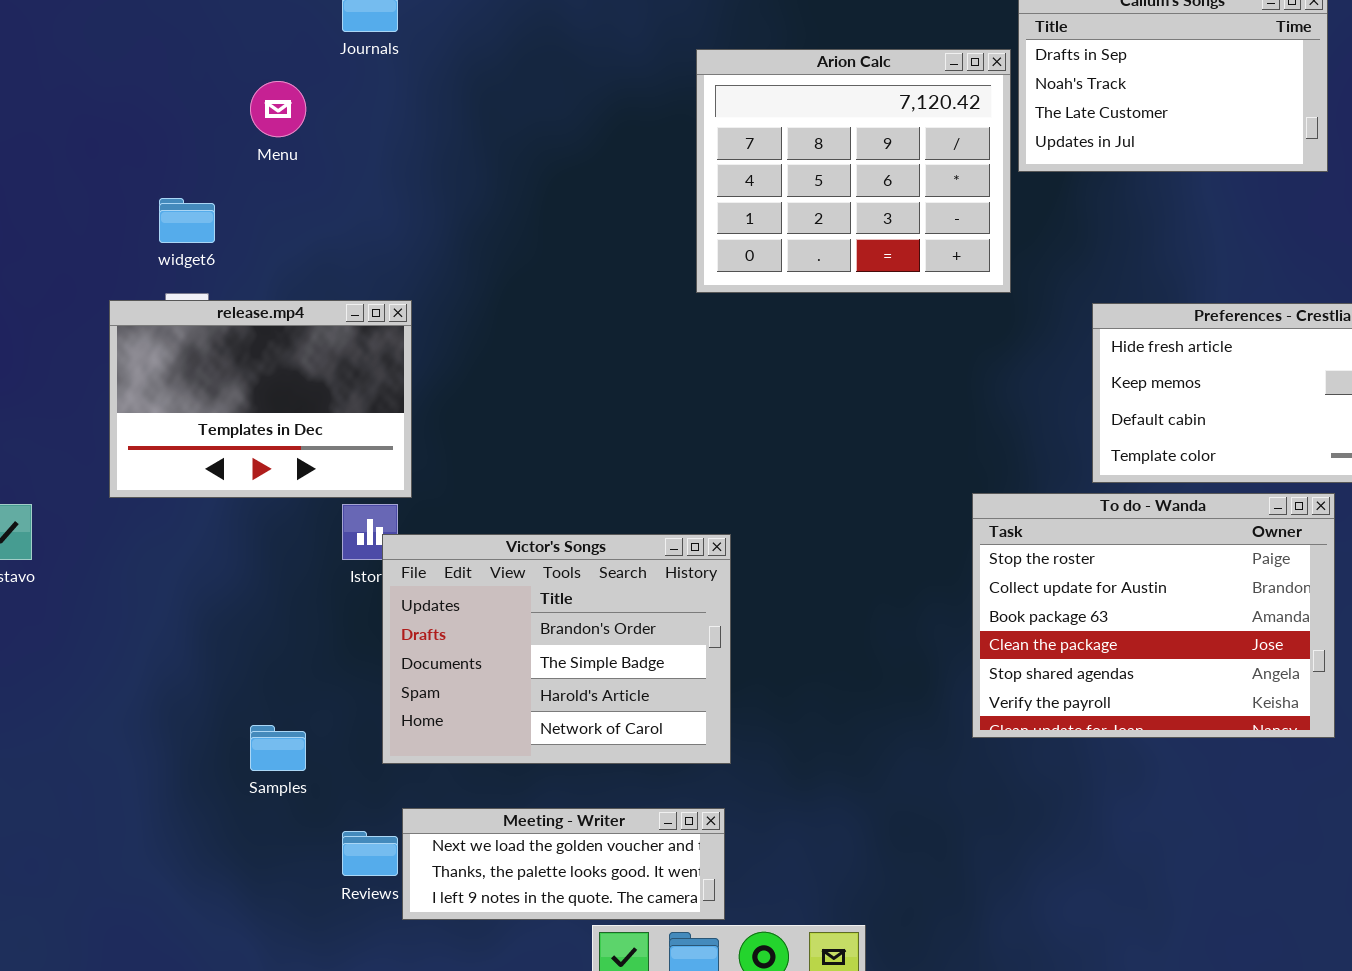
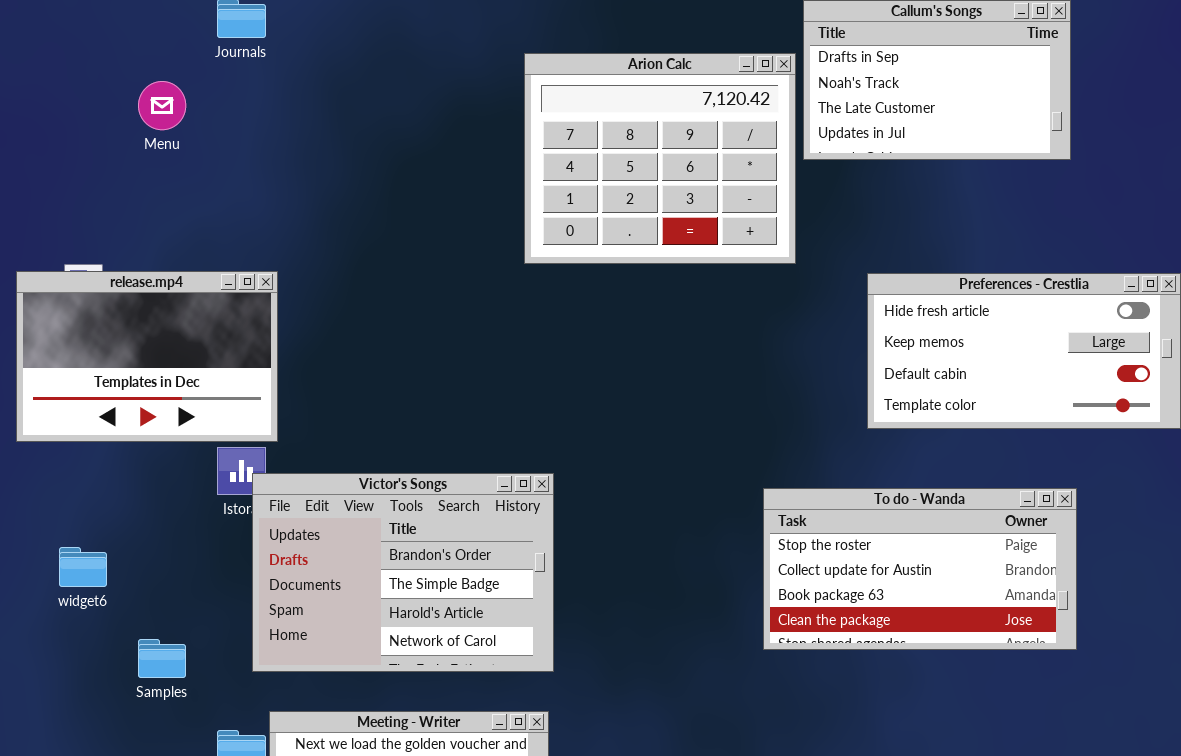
widget6: [159,198,215,243] -> [59,547,107,587], moved
To do - Wanda: [972,493,1335,738] -> [763,488,1077,650], resized

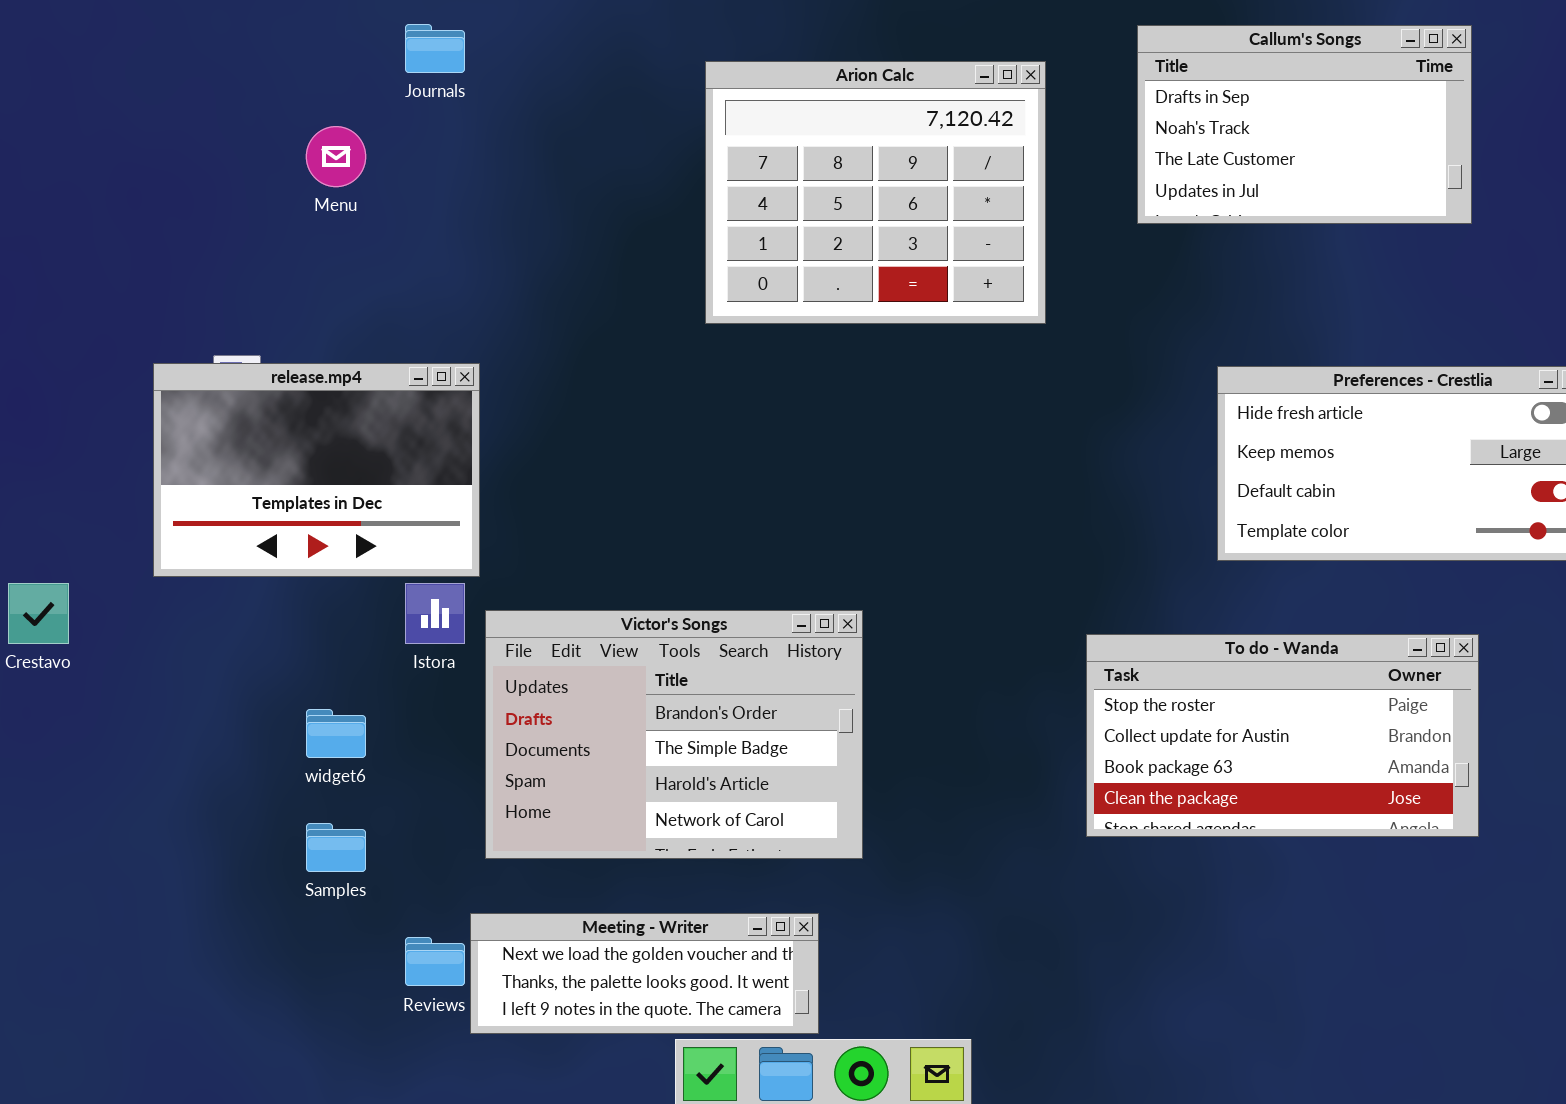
Arion Calc: [524,53,796,264] -> [705,61,1046,324], moved
Victor's Songs: [252,473,554,672] -> [485,610,863,859], moved
widget6: [59,547,107,587] -> [306,709,366,758], moved

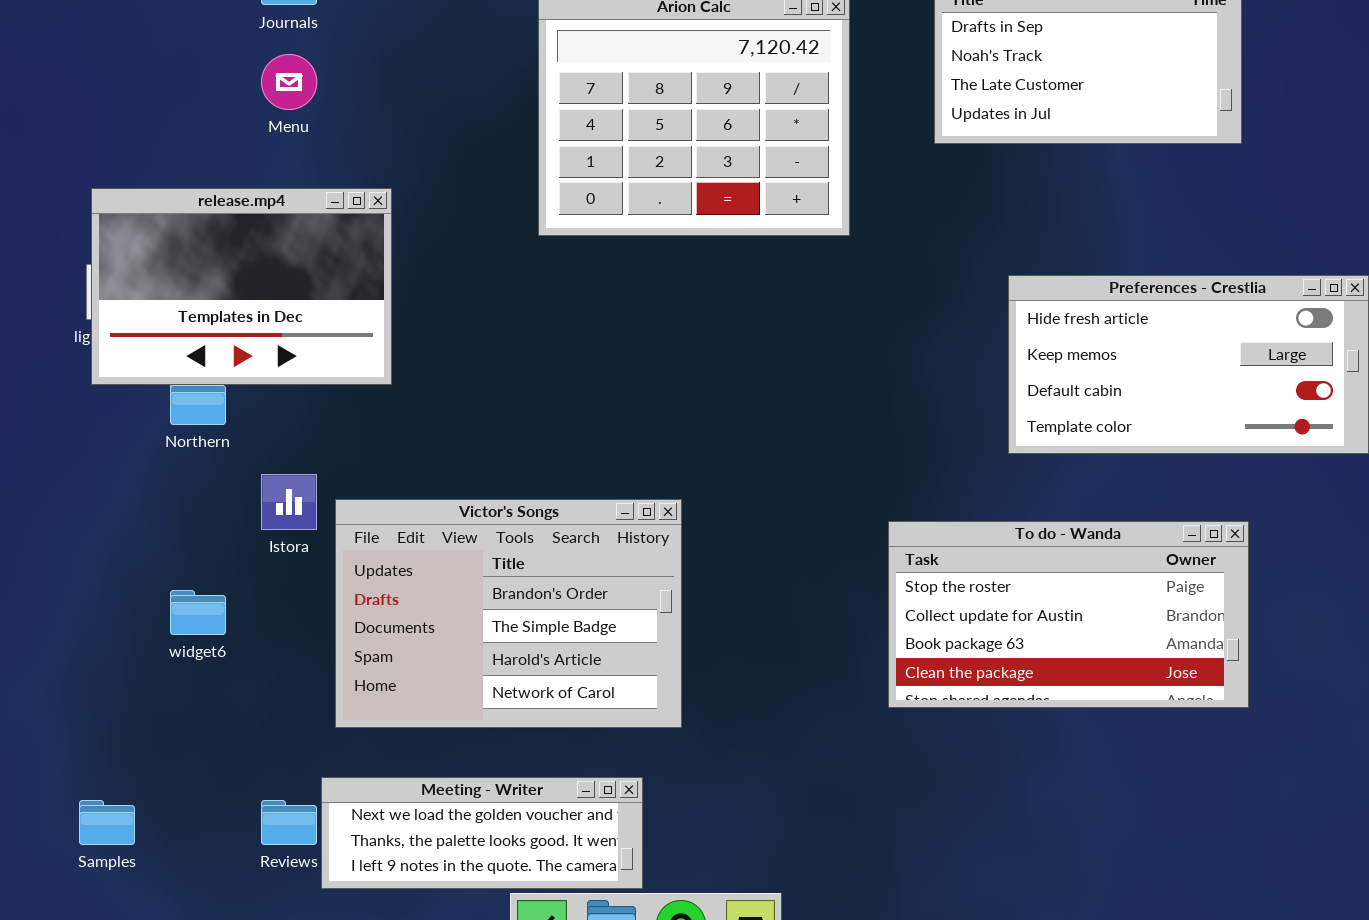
Menu: [306,126,366,187] -> [261,54,317,110], moved
release.mp4: [153,363,480,577] -> [91,188,392,385], moved
Samples: [306,823,366,872] -> [79,800,135,845], moved

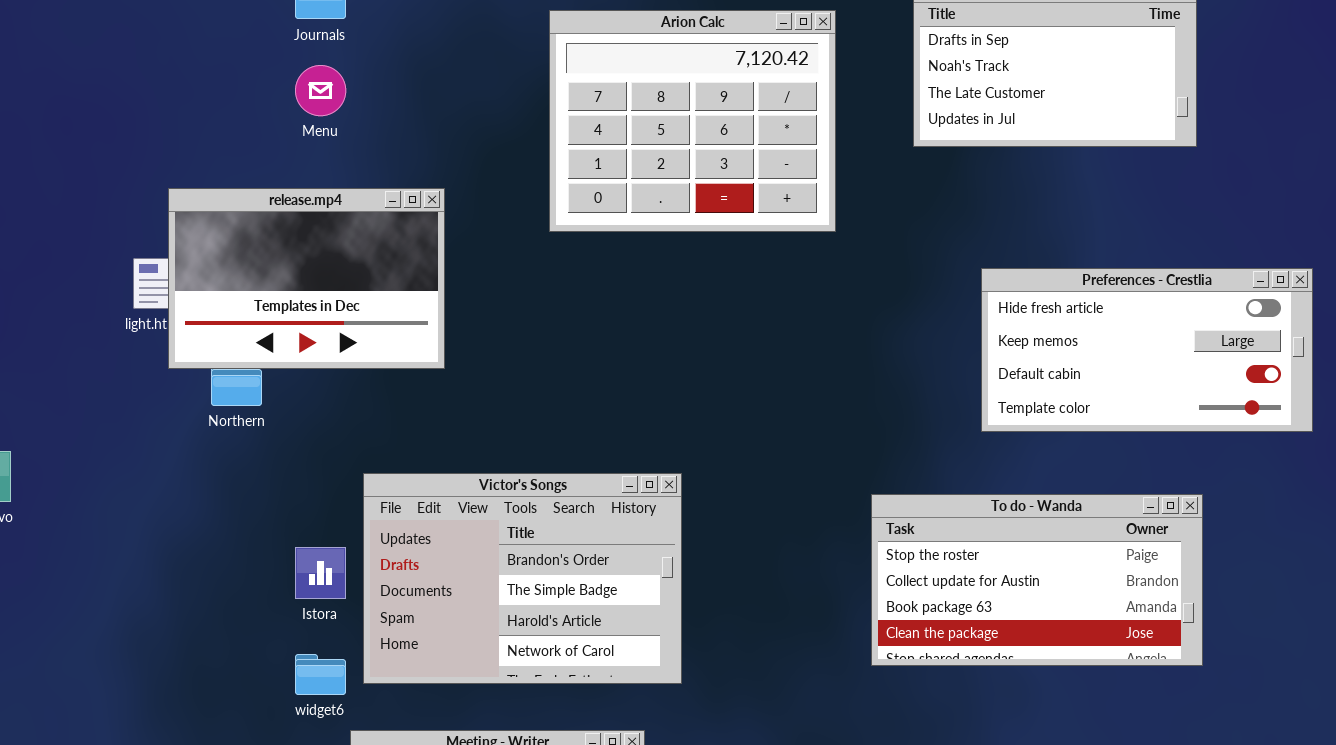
release.mp4: [91,188,392,385] -> [168,188,445,369], moved
Istora: [261,474,317,530] -> [295,547,346,599], moved
widget6: [170,590,226,635] -> [295,654,346,695], moved

